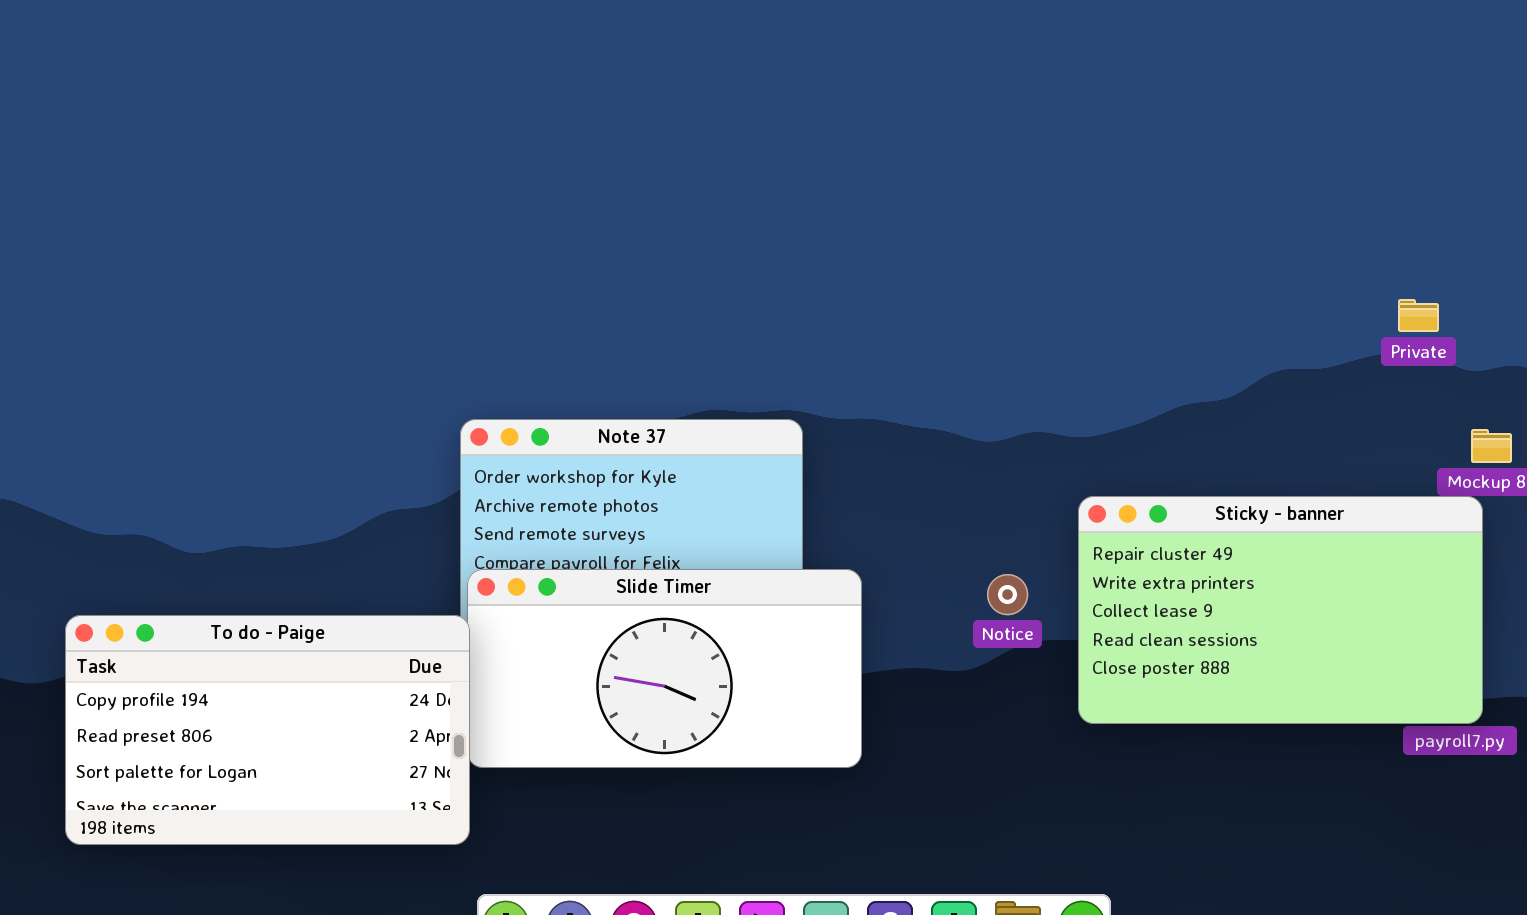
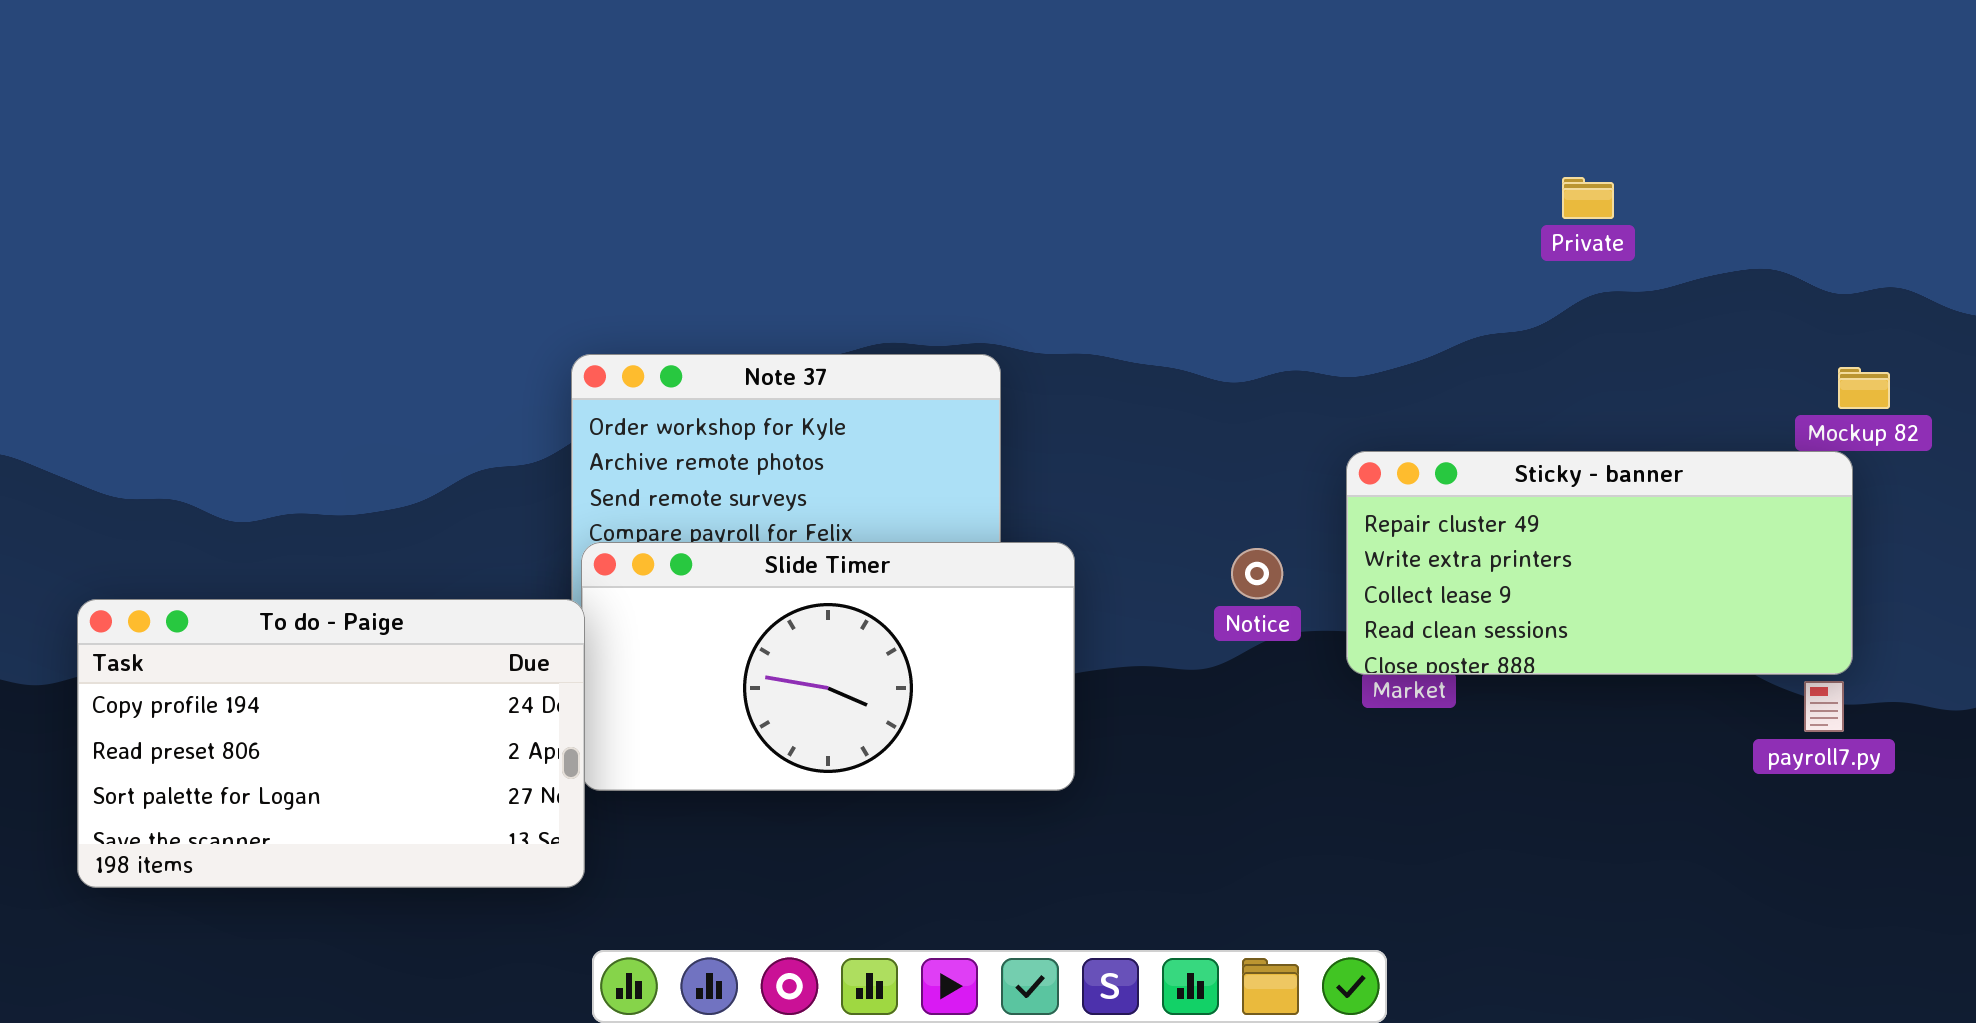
Private: [1398,299,1439,332] -> [1562,177,1614,219], moved
Sticky - banner: [1078,496,1483,724] -> [1346,451,1853,675], resized

